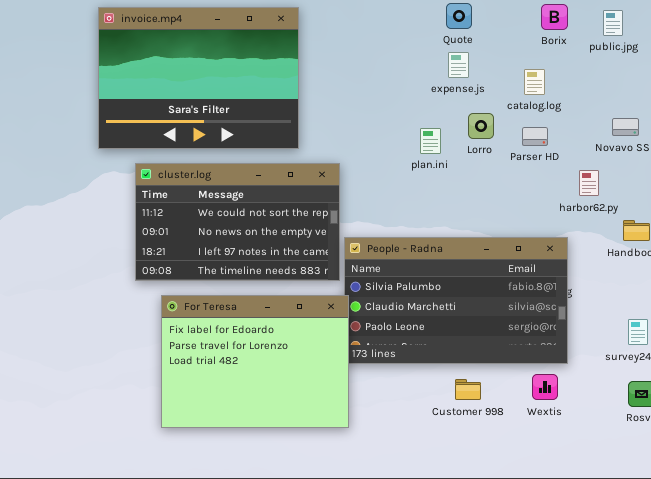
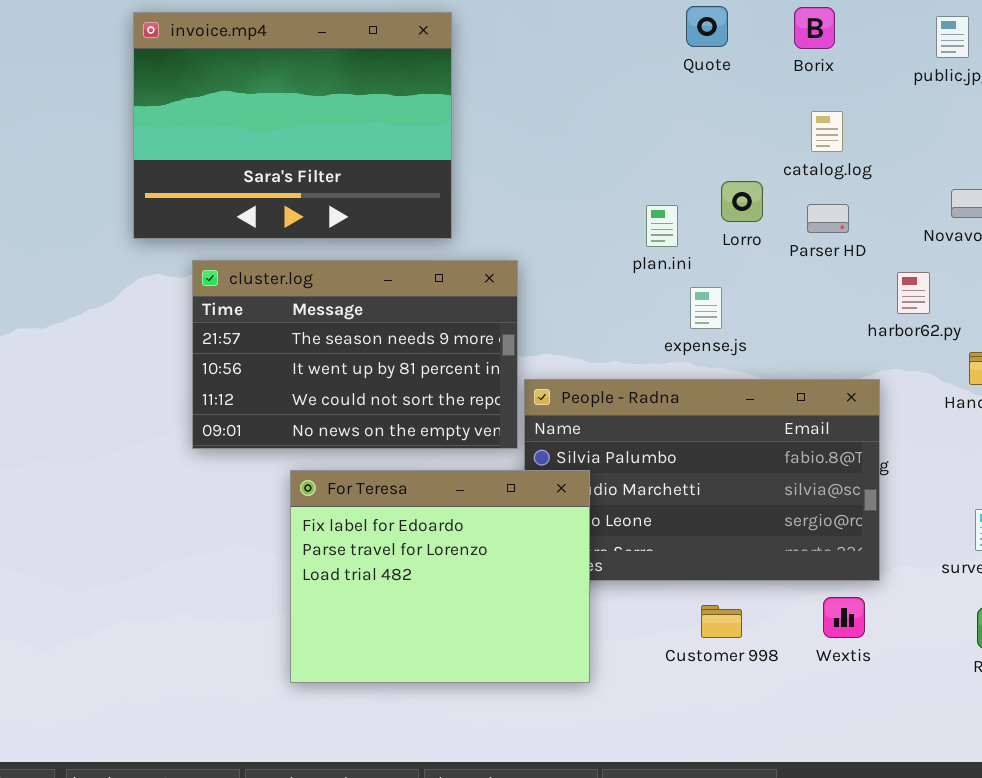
Borix: [541,4,568,30] -> [794,7,835,49], moved
expense.js: [448,52,469,78] -> [690,287,722,329], moved
cluster.log: [135,163,340,281] -> [192,260,518,449], scrolled up 2 rows
For Teresa: [161,295,349,428] -> [290,470,590,683], moved

